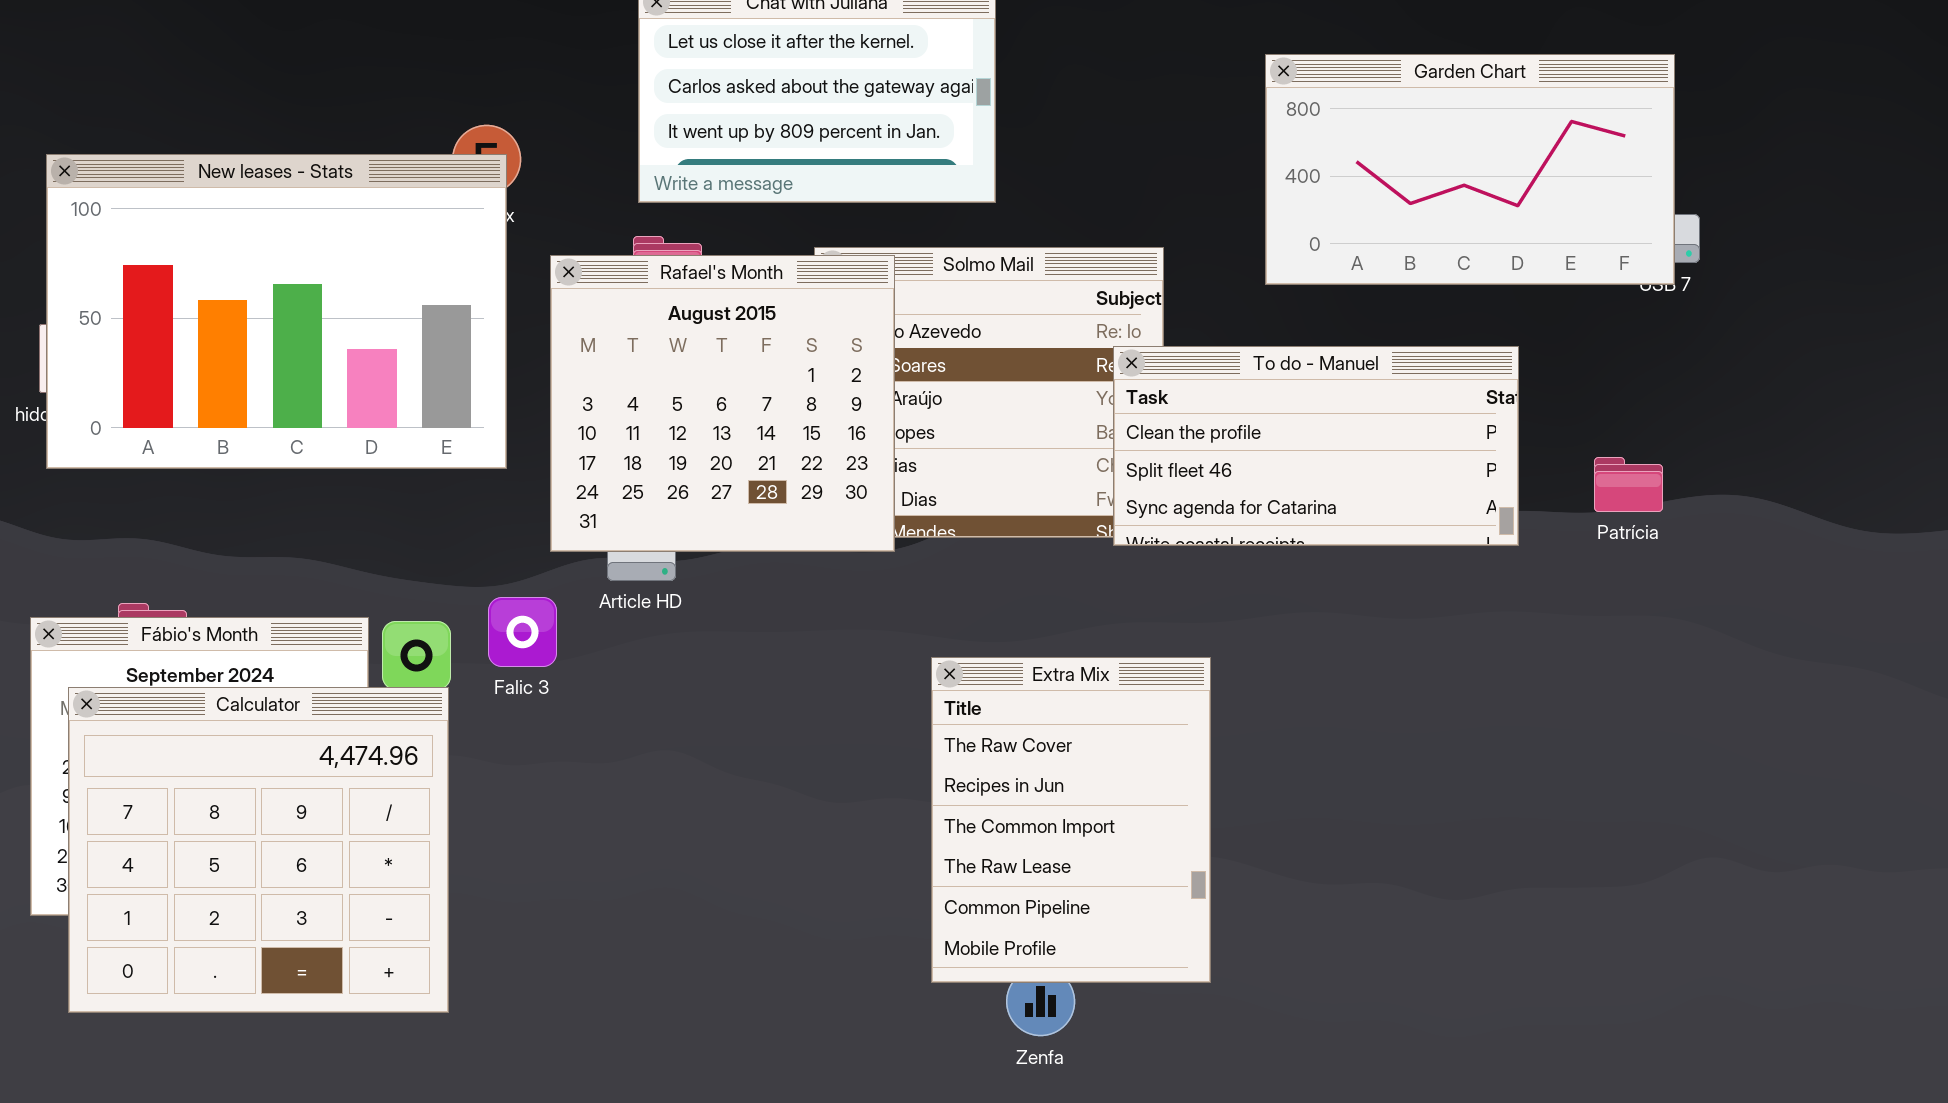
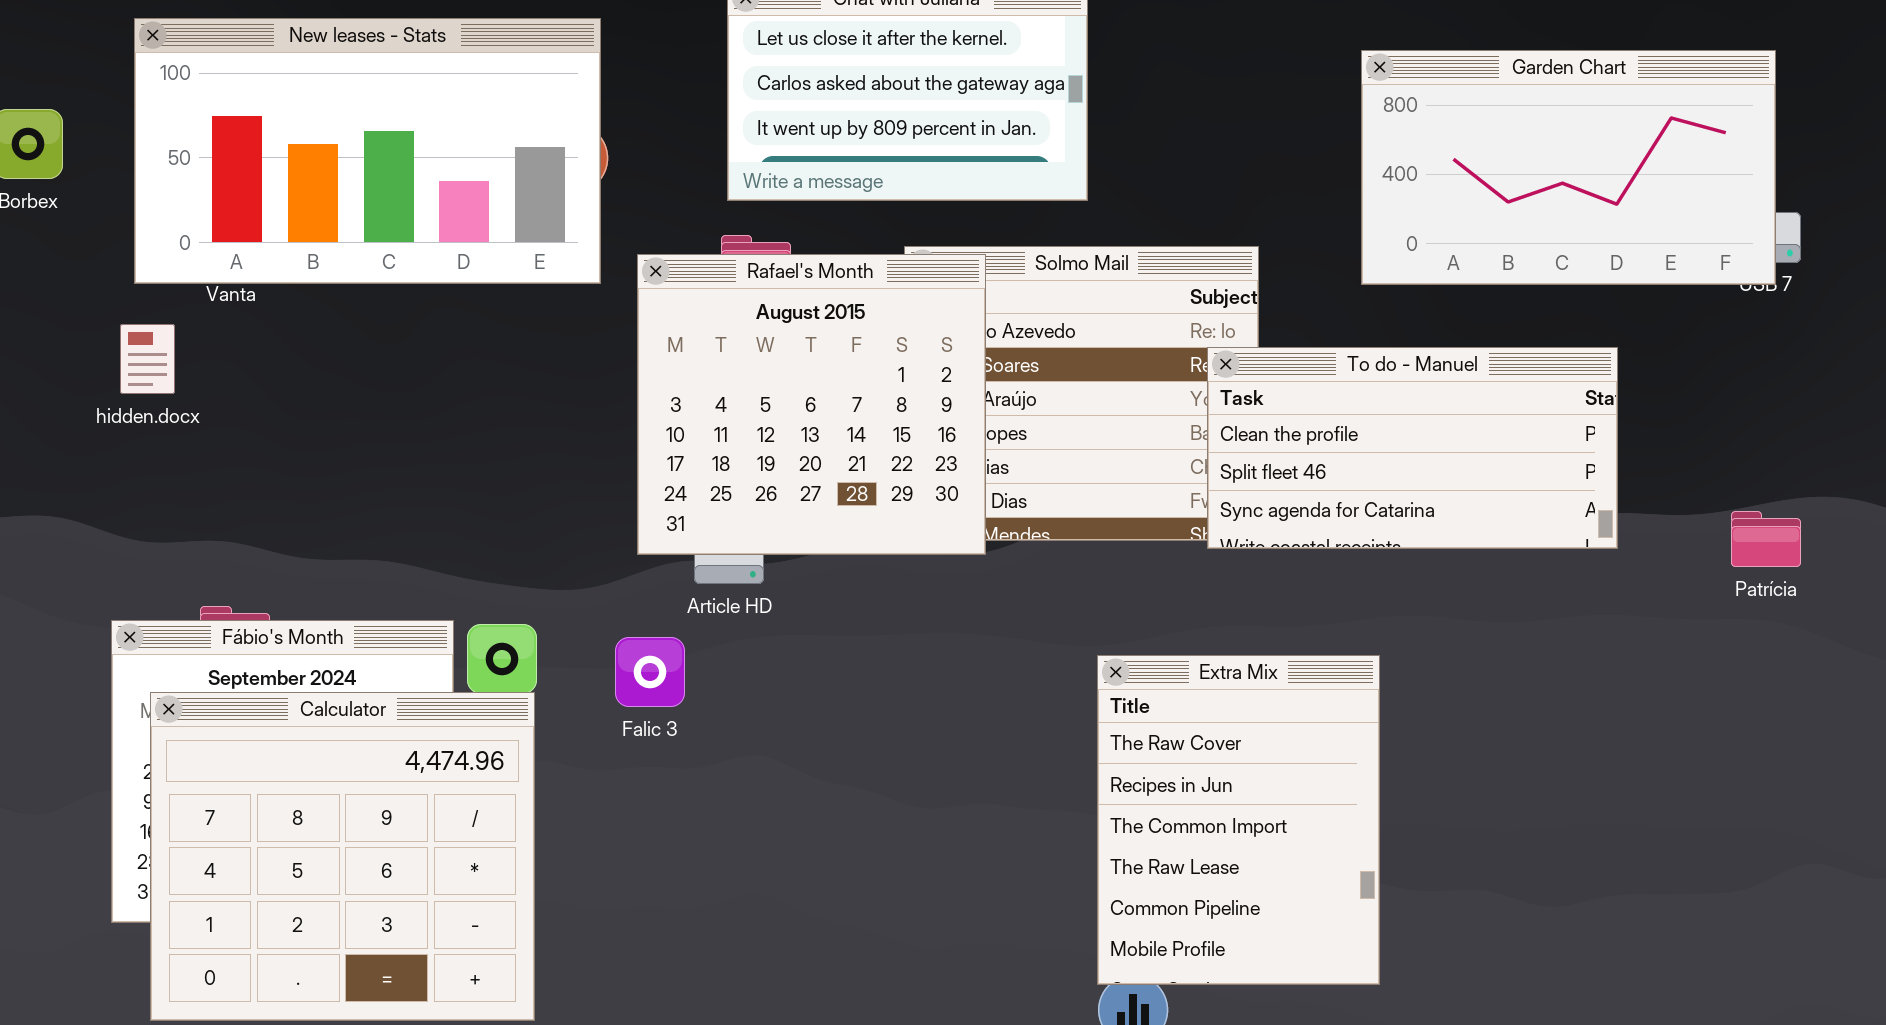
New leases - Stats: [46,154,507,469] -> [134,18,601,284], moved, resized
Patrícia: [1594,457,1663,512] -> [1731,511,1801,567], moved
Falic 3: [488,597,557,667] -> [615,637,685,707], moved
Extra Mix: [931,657,1211,983] -> [1097,655,1380,985], moved

